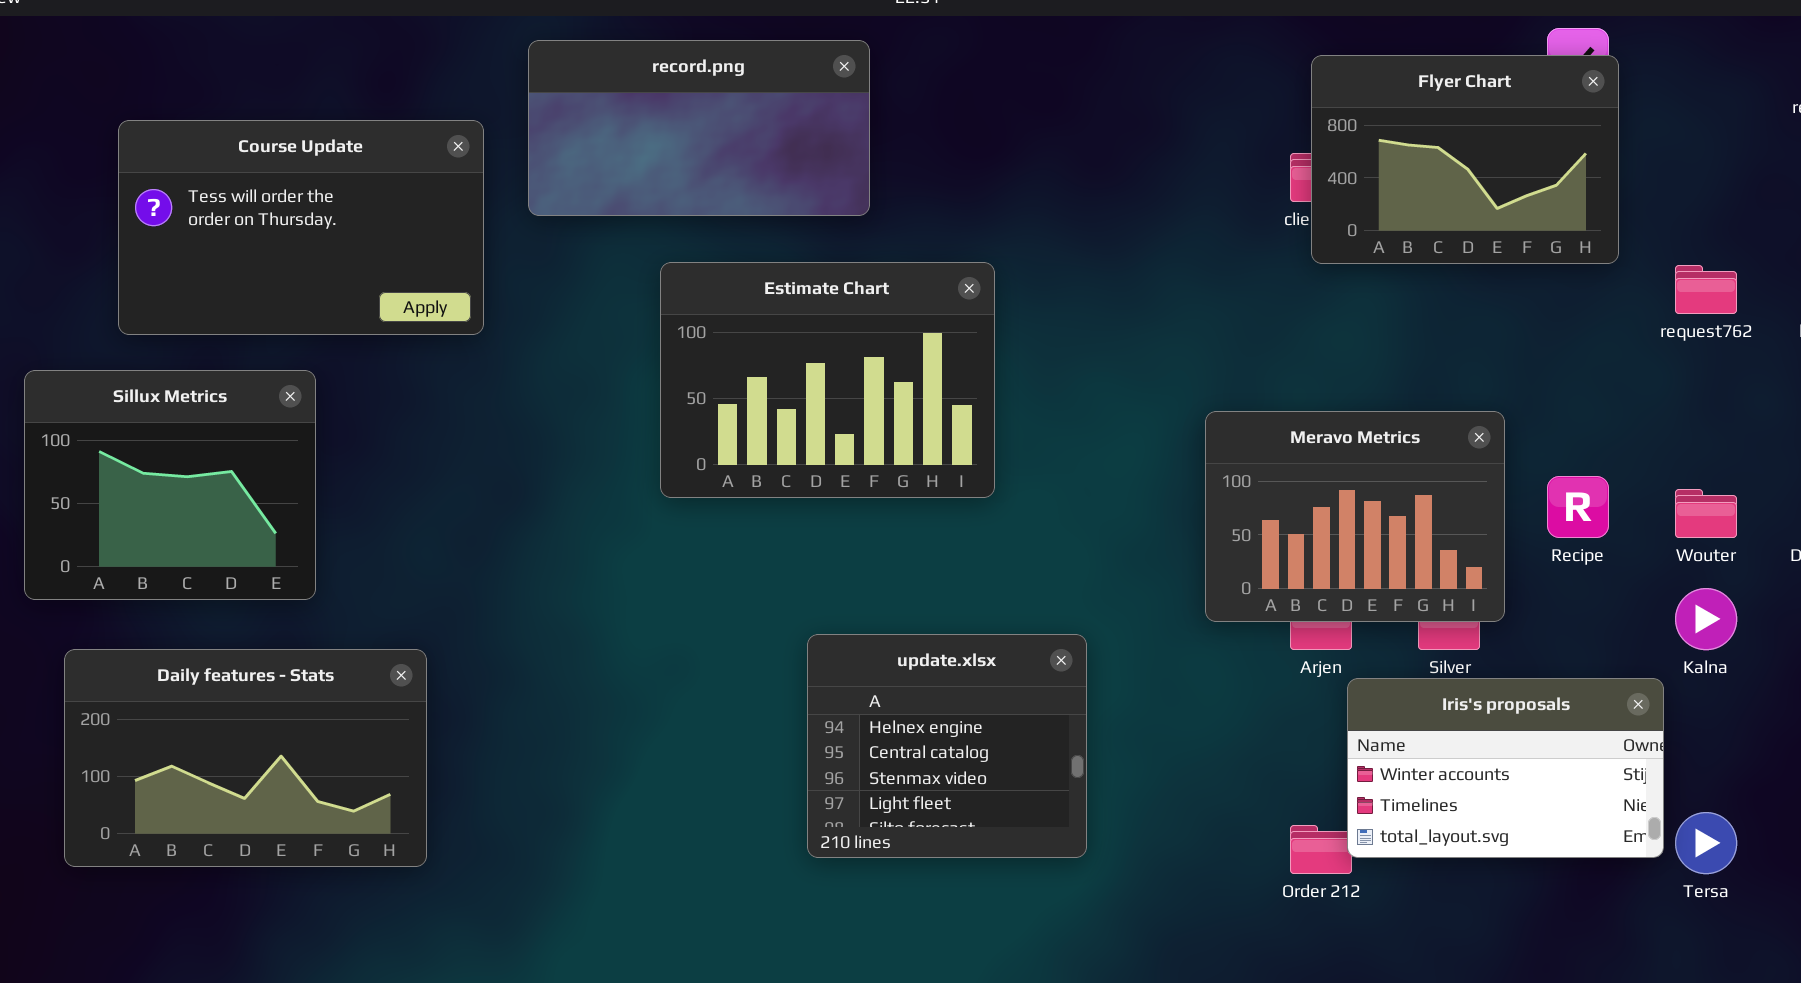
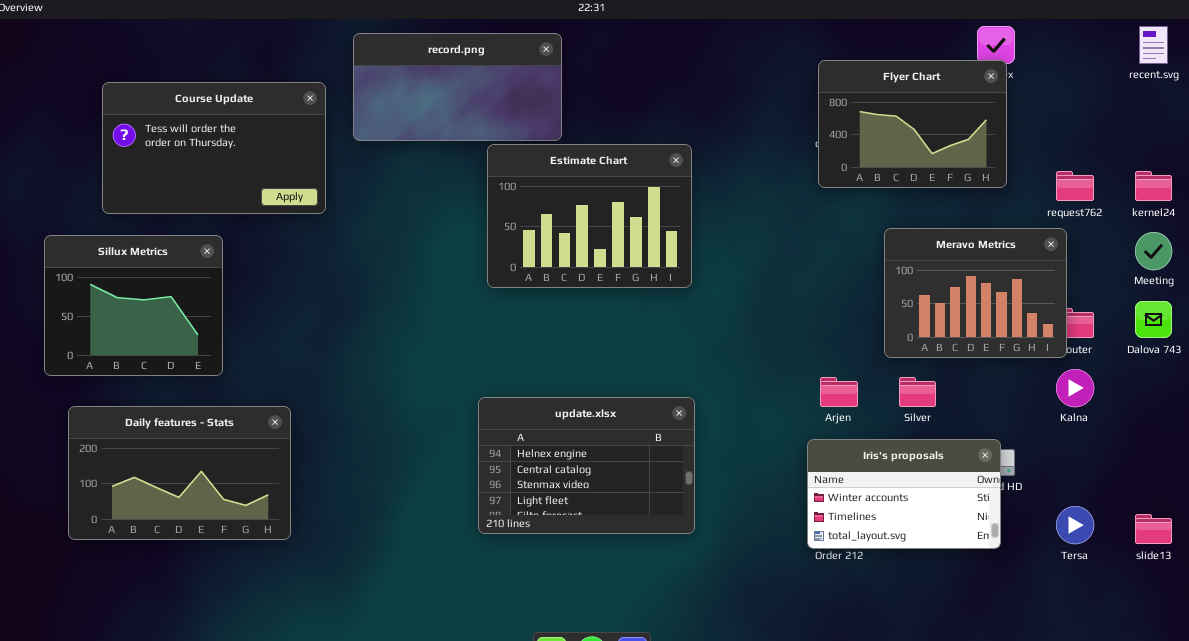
Flyer Chart: [1311,55,1619,264] -> [818,60,1007,188], moved
Estimate Chart: [660,262,995,498] -> [487,144,692,288], moved
Meravo Metrics: [1205,411,1505,622] -> [884,228,1067,358], moved
update.xlsx: [807,634,1087,858] -> [478,397,695,534], resized
Iris's proposals: [1347,678,1664,858] -> [807,439,1001,549], moved

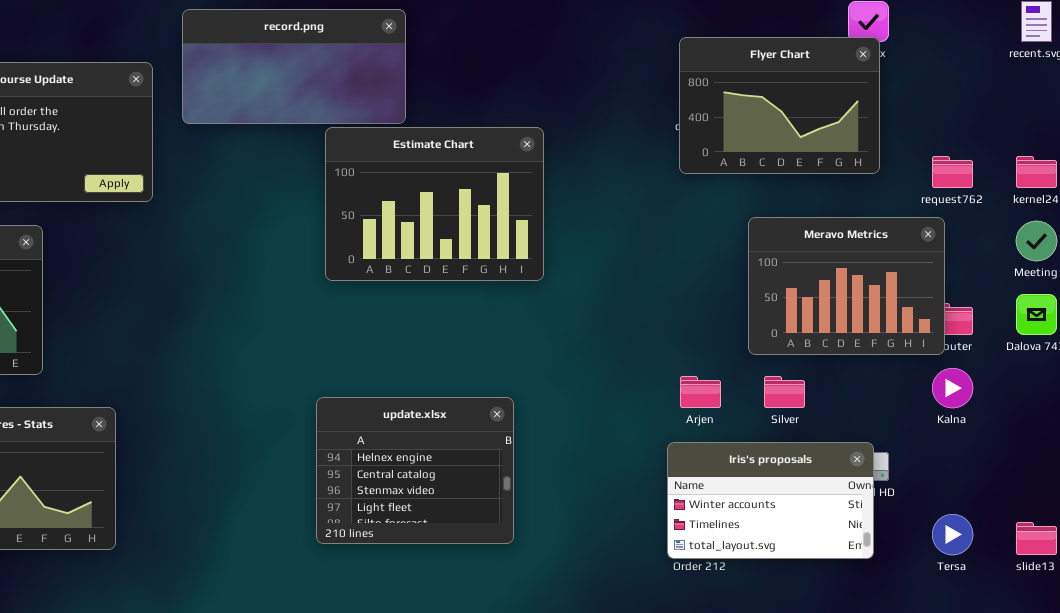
update.xlsx: [478,397,695,534] -> [316,397,514,544], resized

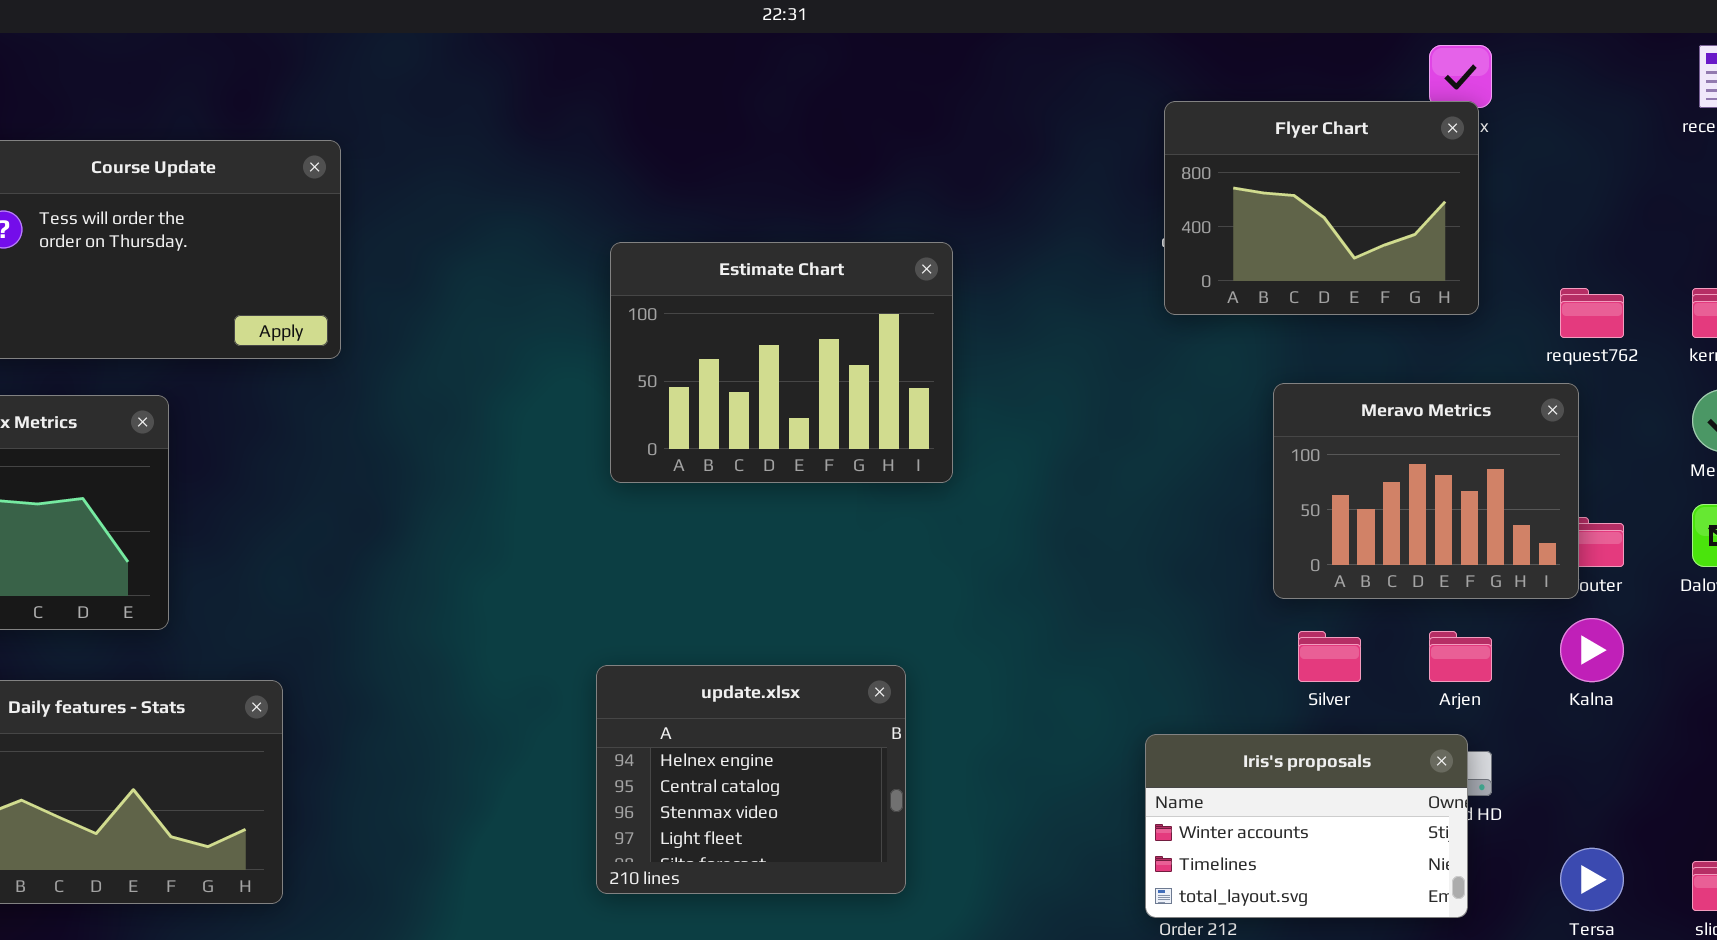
record.png: [182,9,406,124] -> none, closed
Arjen: [680,376,721,408] -> [1429,631,1492,682], moved

